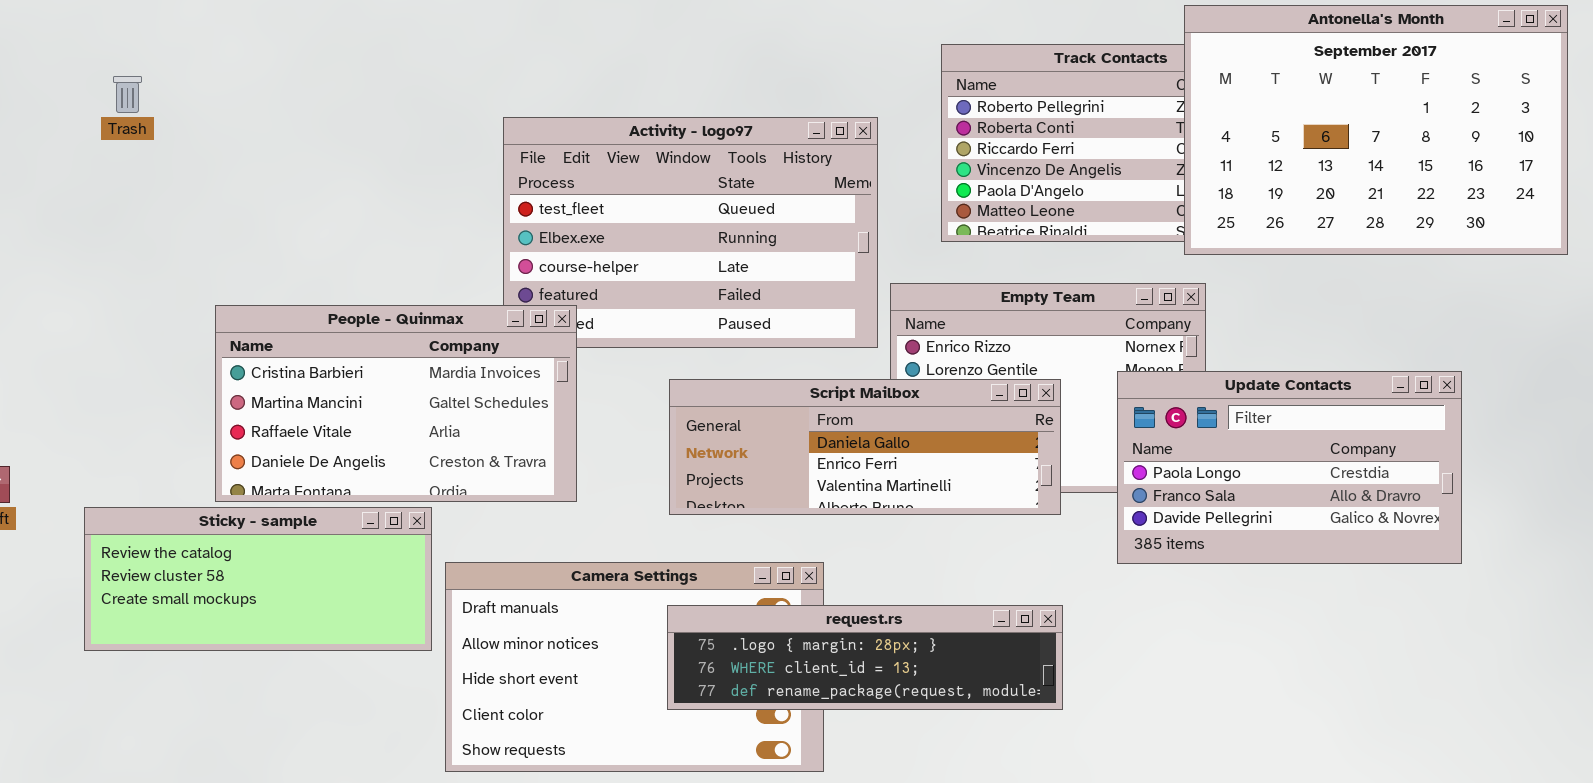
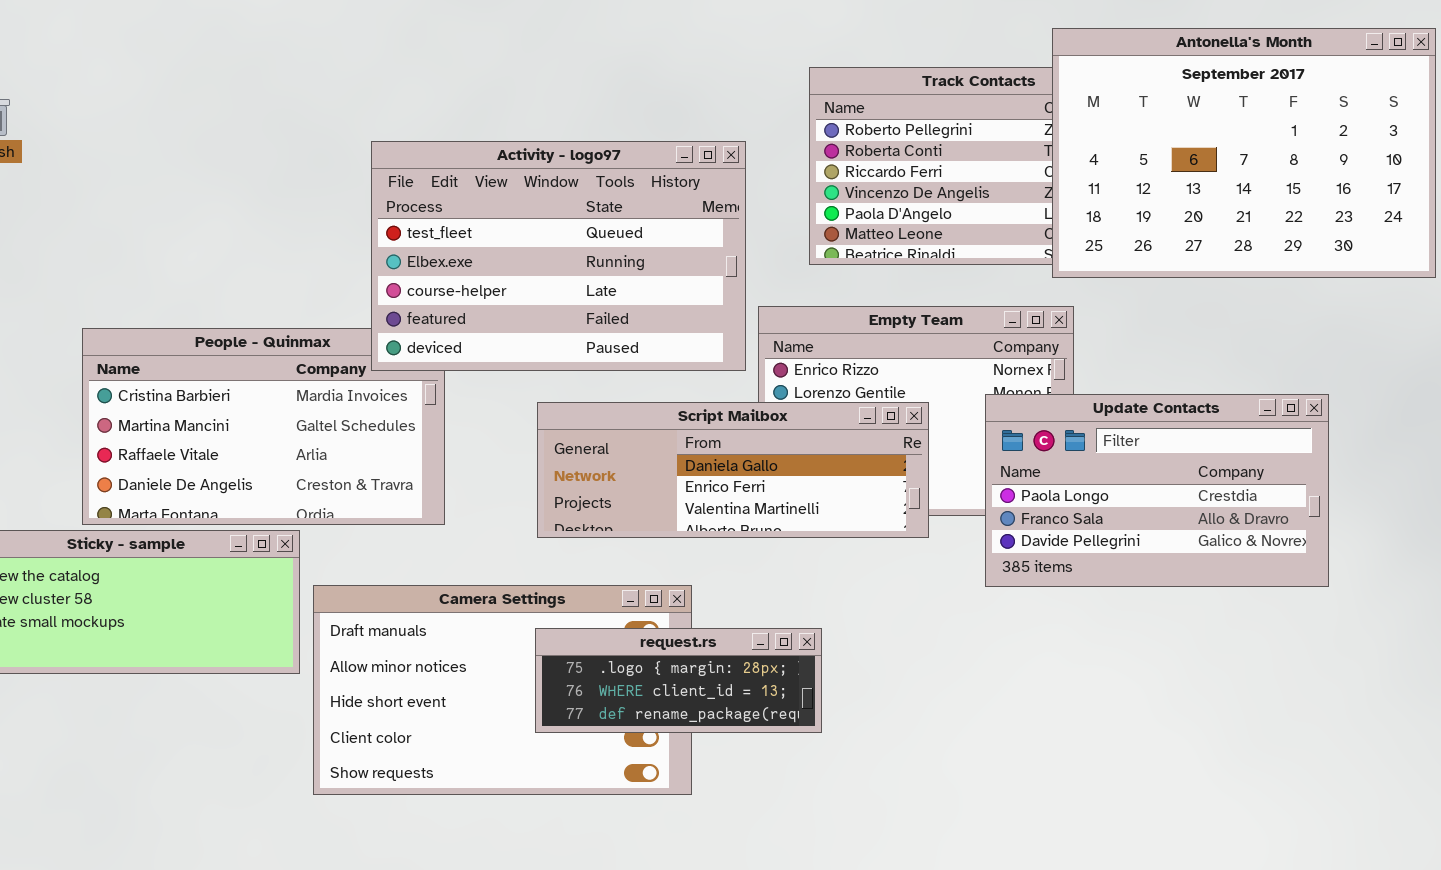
Activity - logo97: [503,117,878,348] -> [371,141,746,371], raised
request.rs: [667,605,1063,710] -> [535,628,822,733], resized

